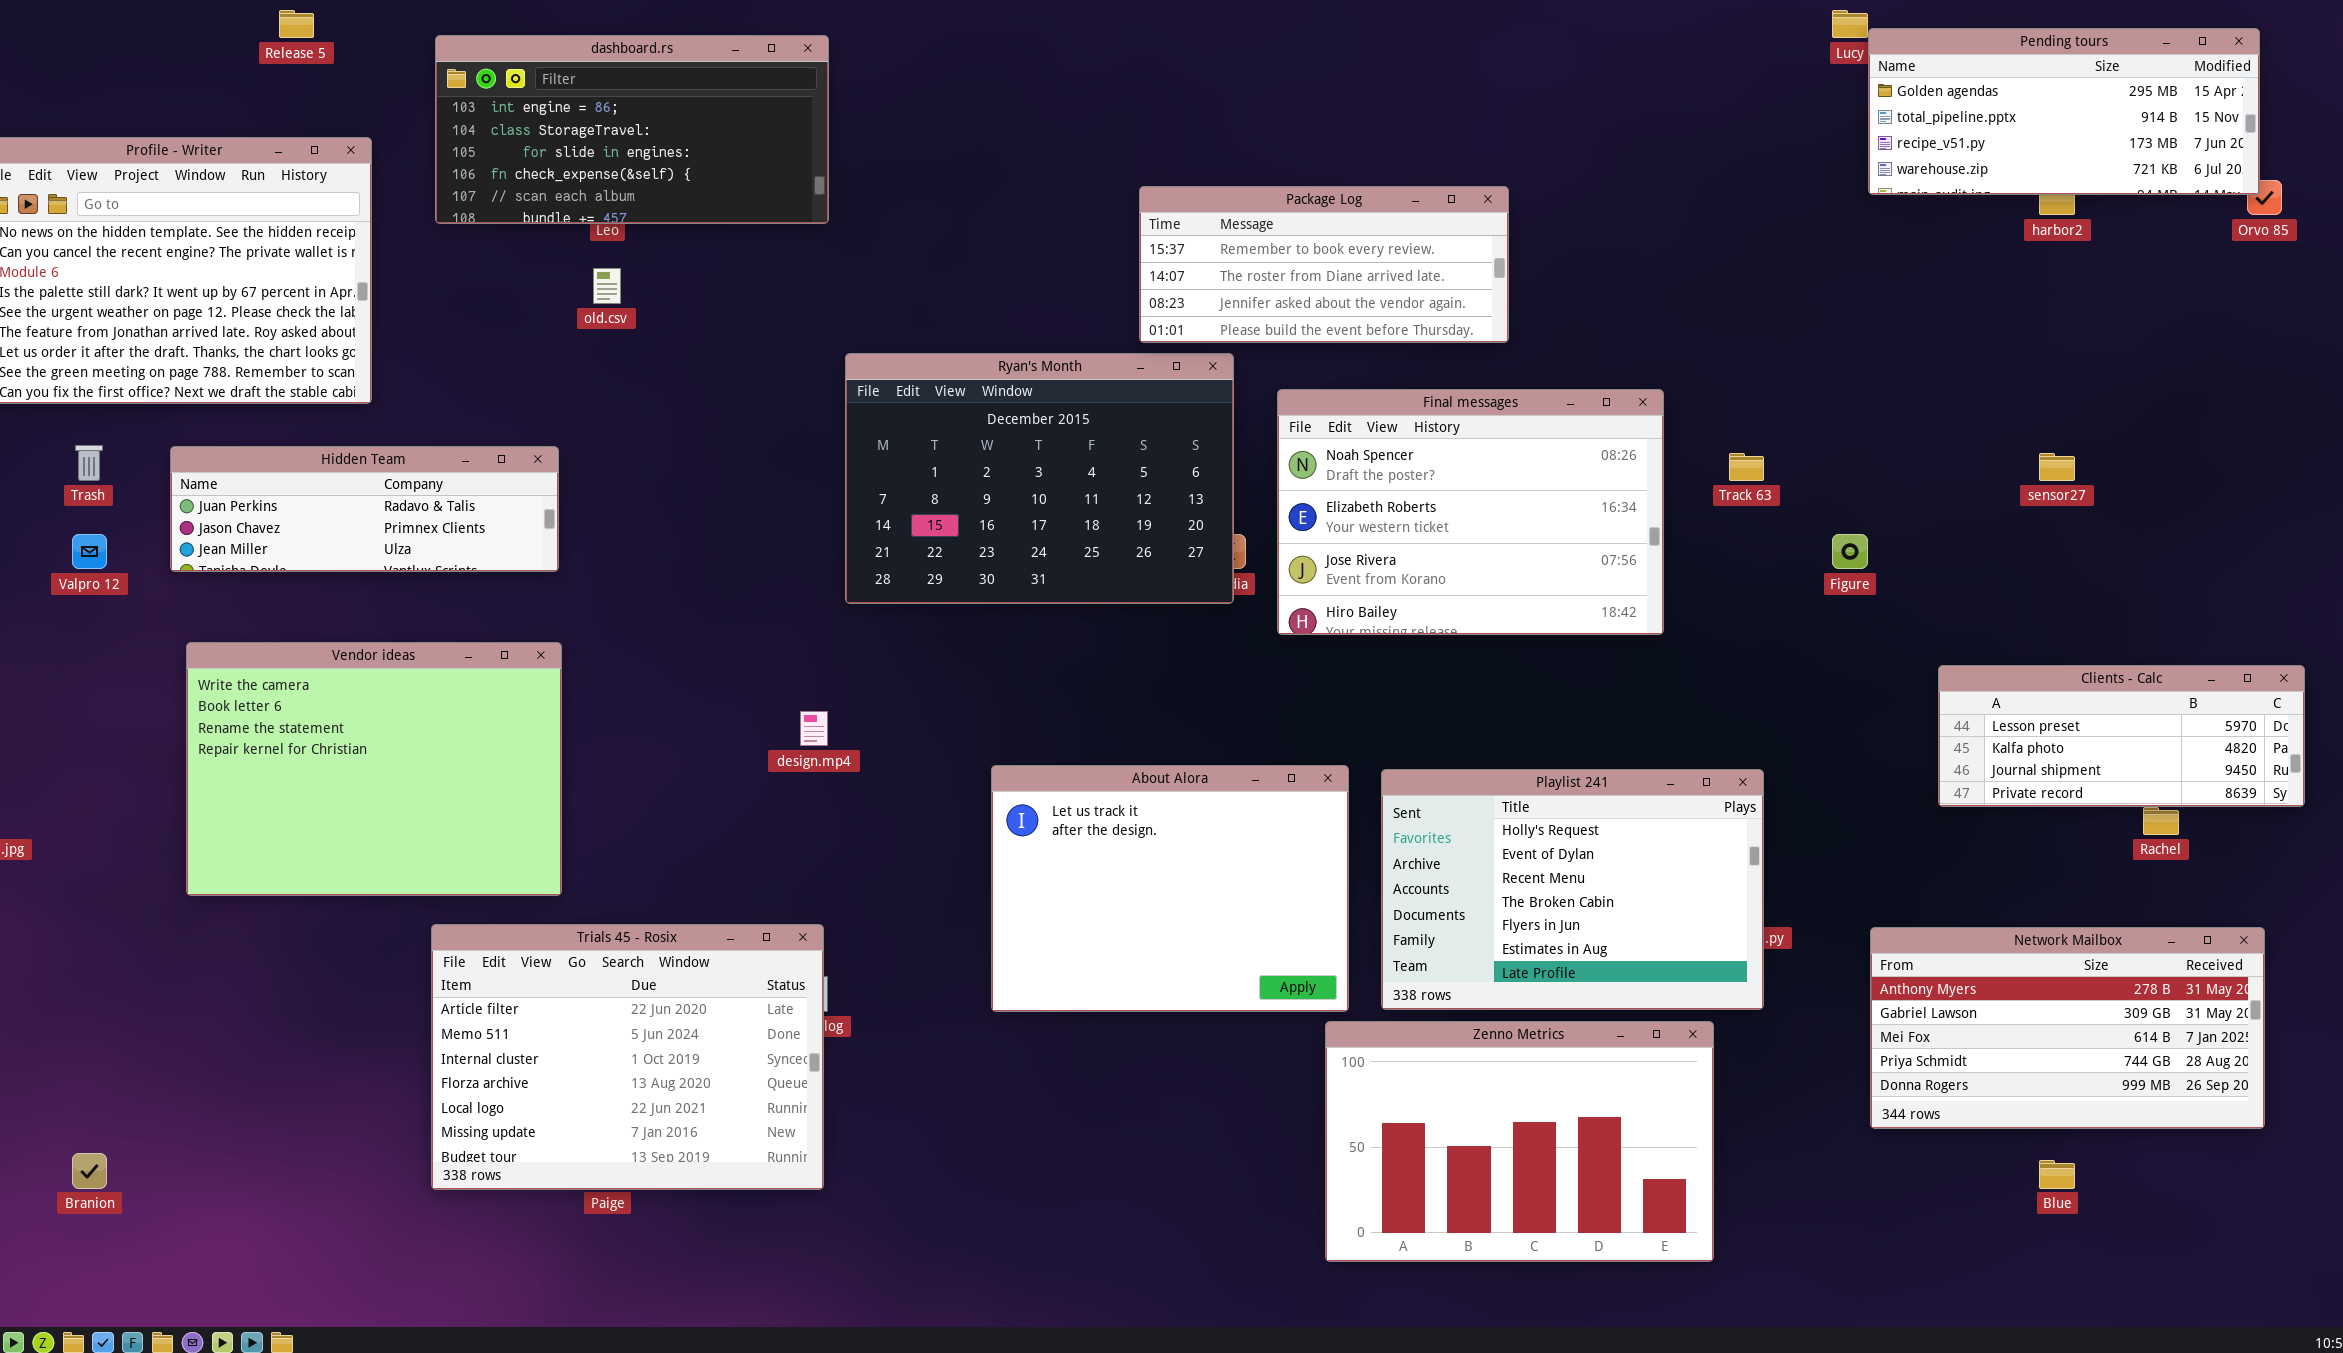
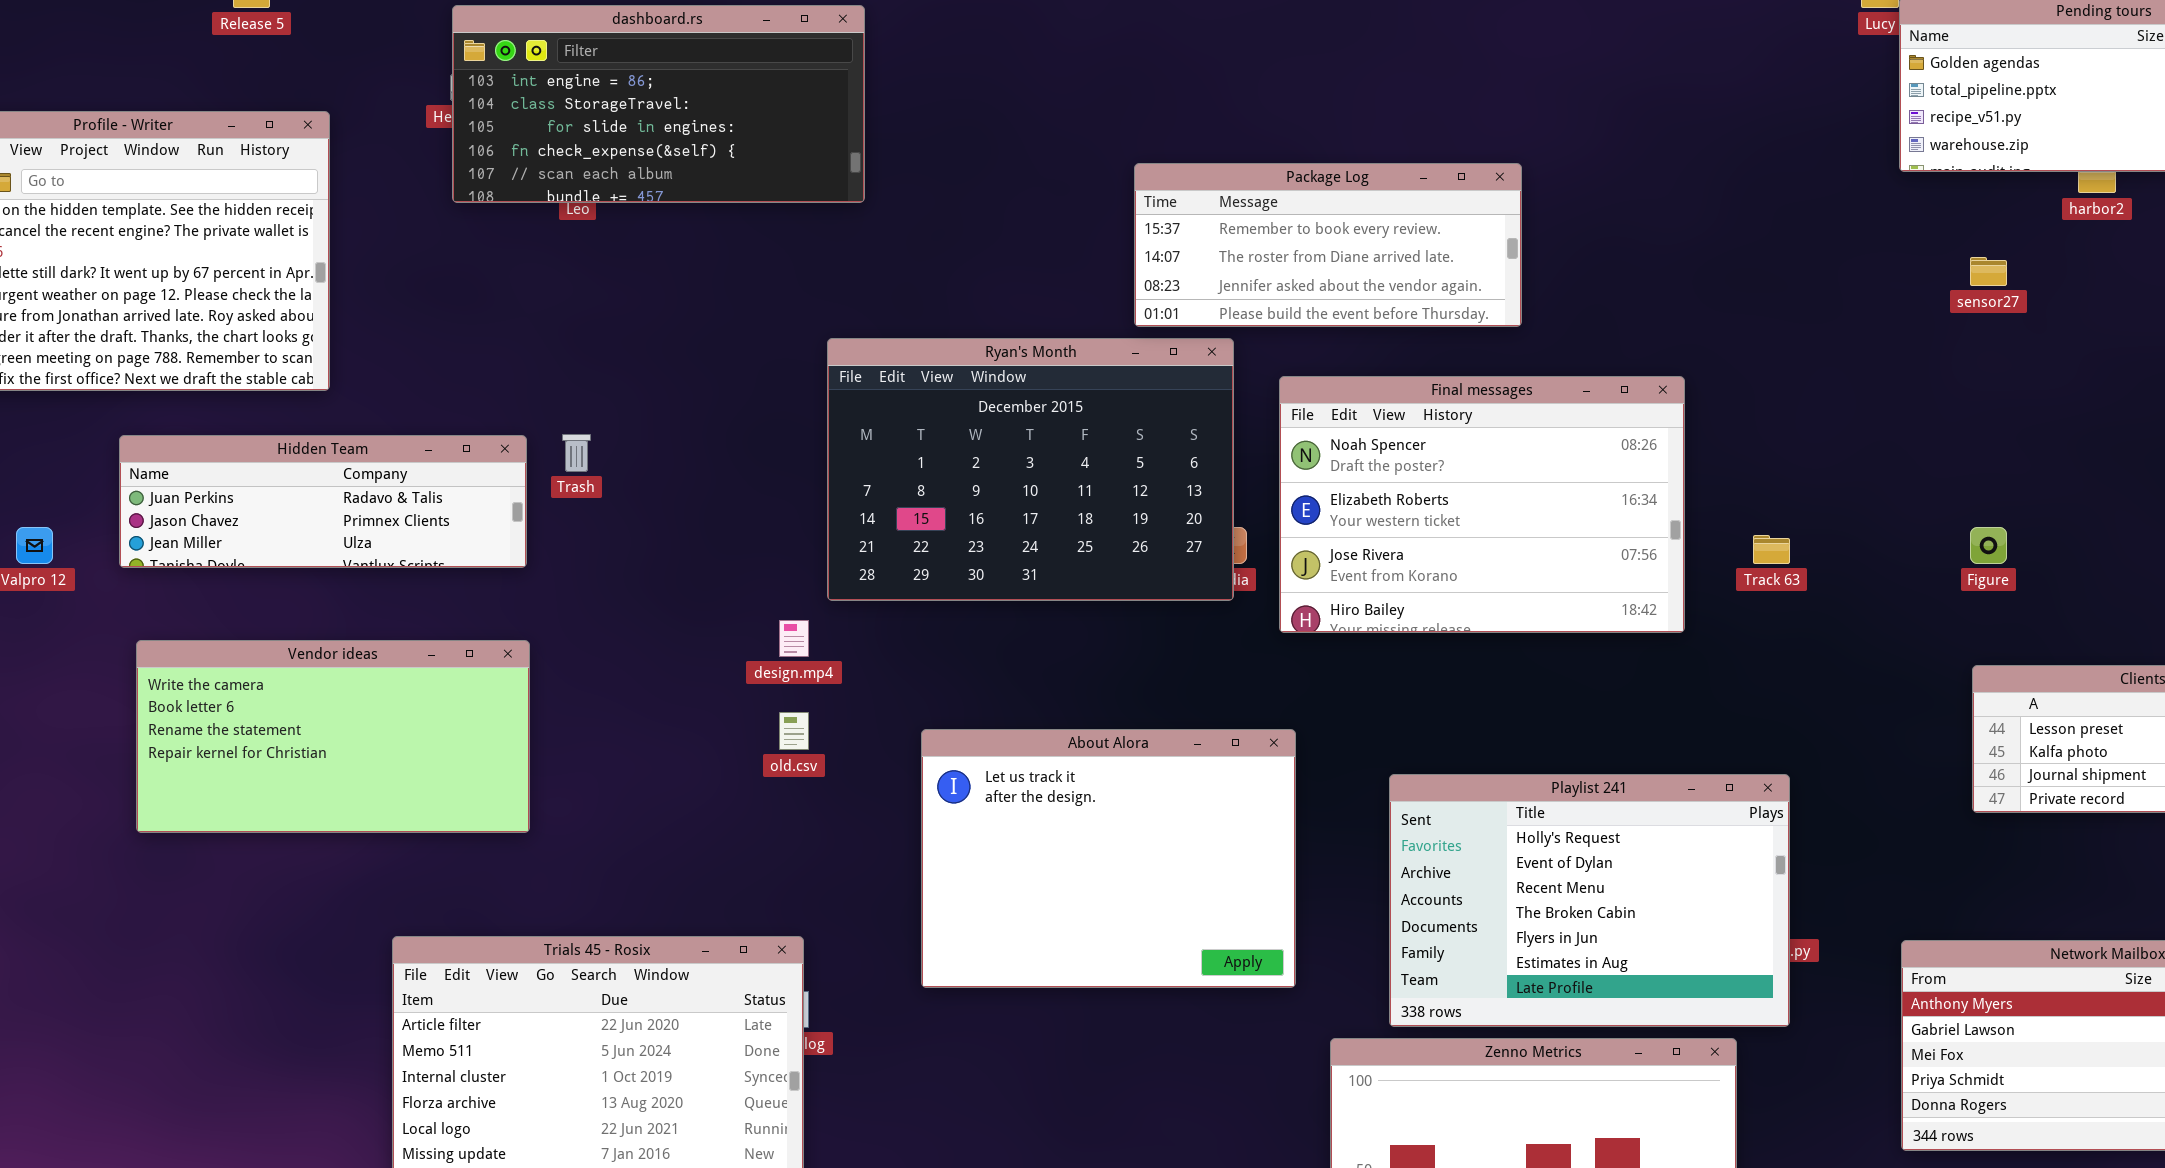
dashboard.rs: [435,35,829,224] -> [452,5,865,203], moved
old.csv: [593,268,621,304] -> [779,712,809,750], moved
Trash: [75,445,103,481] -> [562,434,591,472], moved
Track 63: [1729,453,1764,481] -> [1753,535,1790,564], moved
sensor27: [2039,453,2075,481] -> [1970,257,2007,286], moved
Figure: [1832,534,1868,569] -> [1970,527,2007,564], moved
Vendor ideas: [186,642,562,896] -> [136,640,530,833], resized
design.mp4: [800,711,828,746] -> [779,620,809,657], moved
About Alora: [991,765,1349,1012] -> [921,729,1296,988], moved

